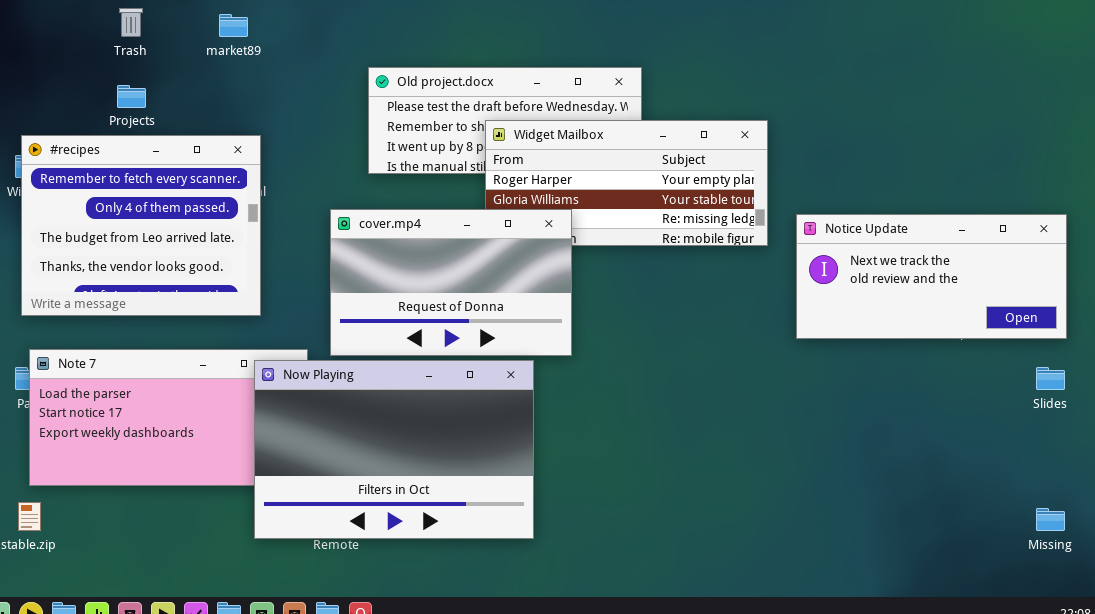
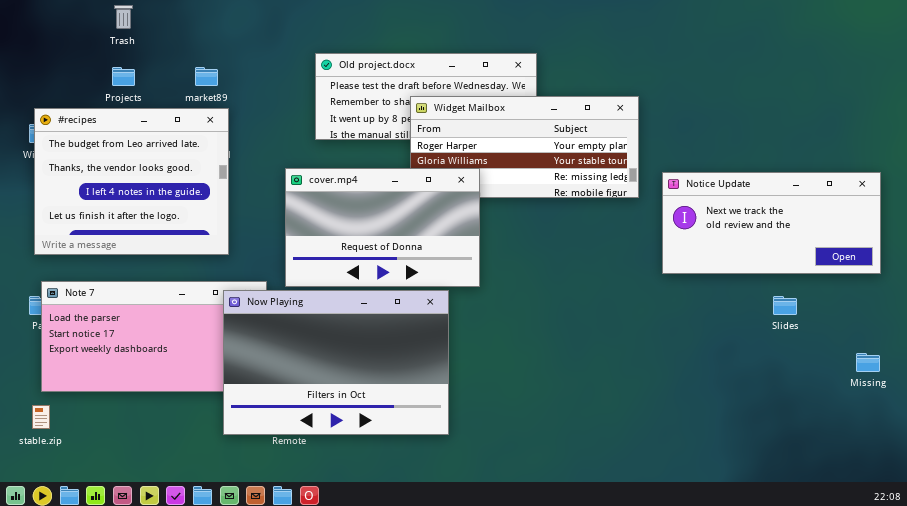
market89: [219,14,248,37] -> [195,67,218,86], moved
#recipes: [21,135,261,316] -> [34,108,229,255], scrolled down 2 rows
Slides: [1036,367,1065,390] -> [773,296,797,315], moved
Missing: [1036,508,1065,531] -> [856,353,880,372], moved

